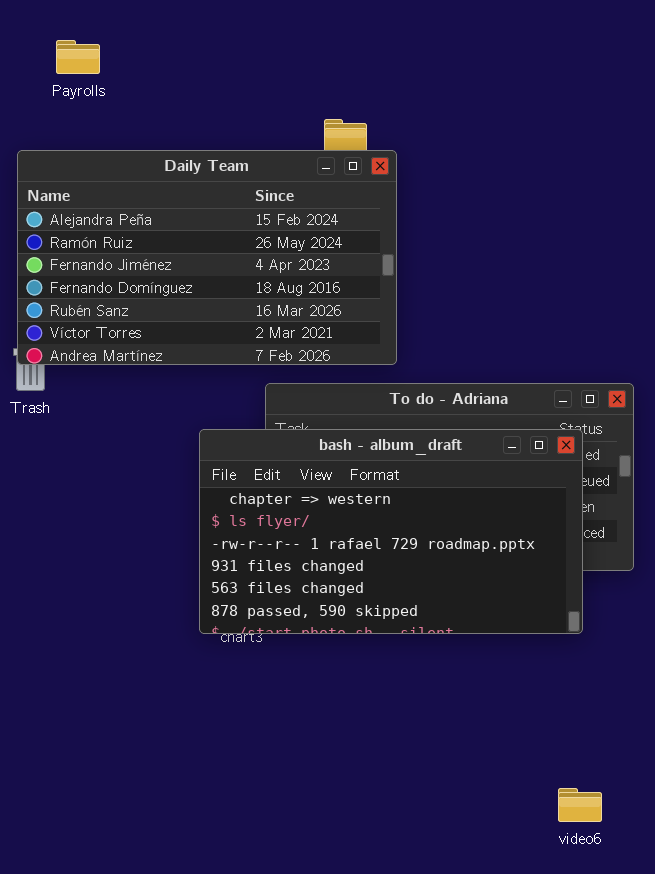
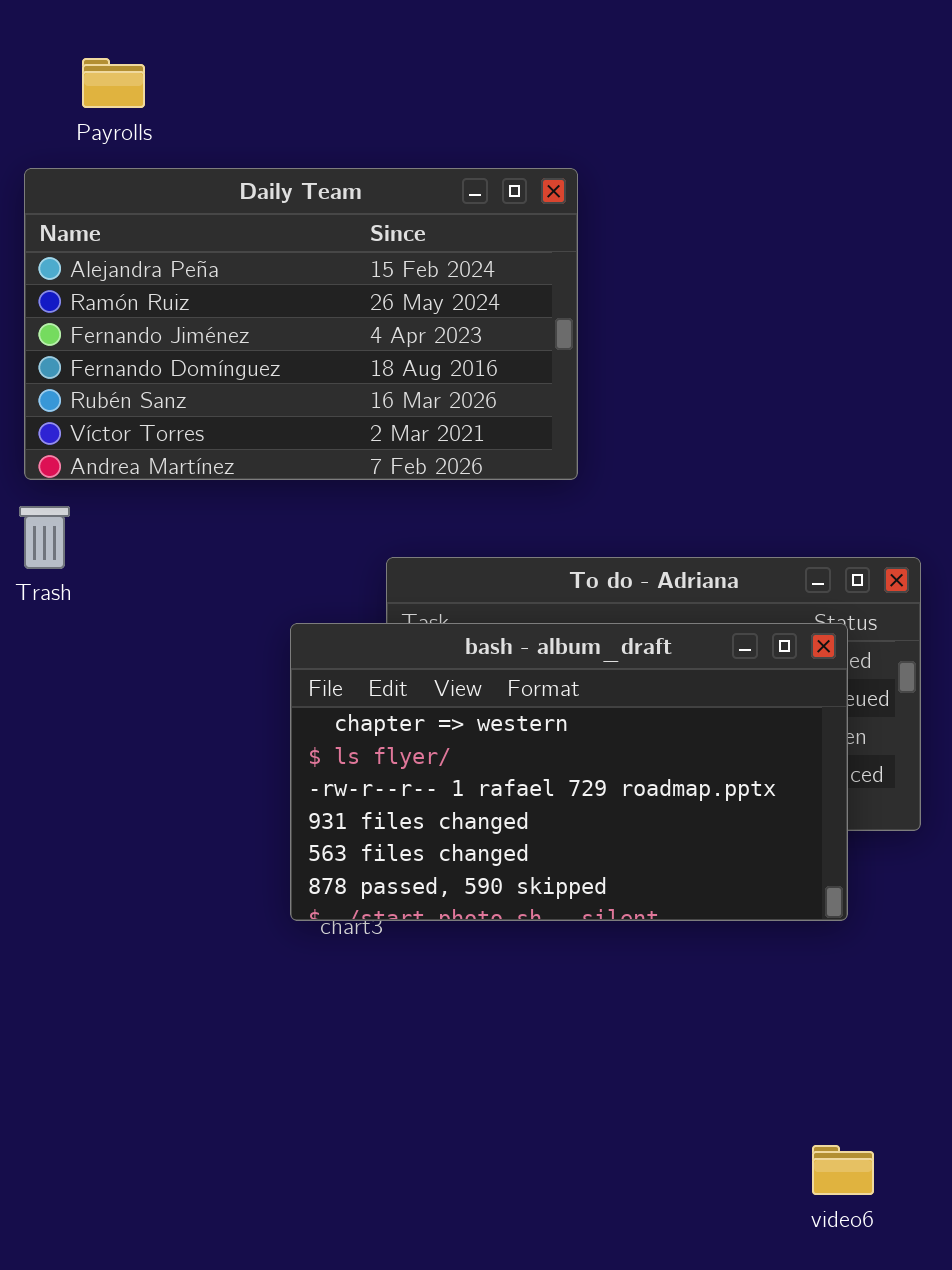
Daily Team: [17,150,397,365] -> [24,168,578,480], moved

